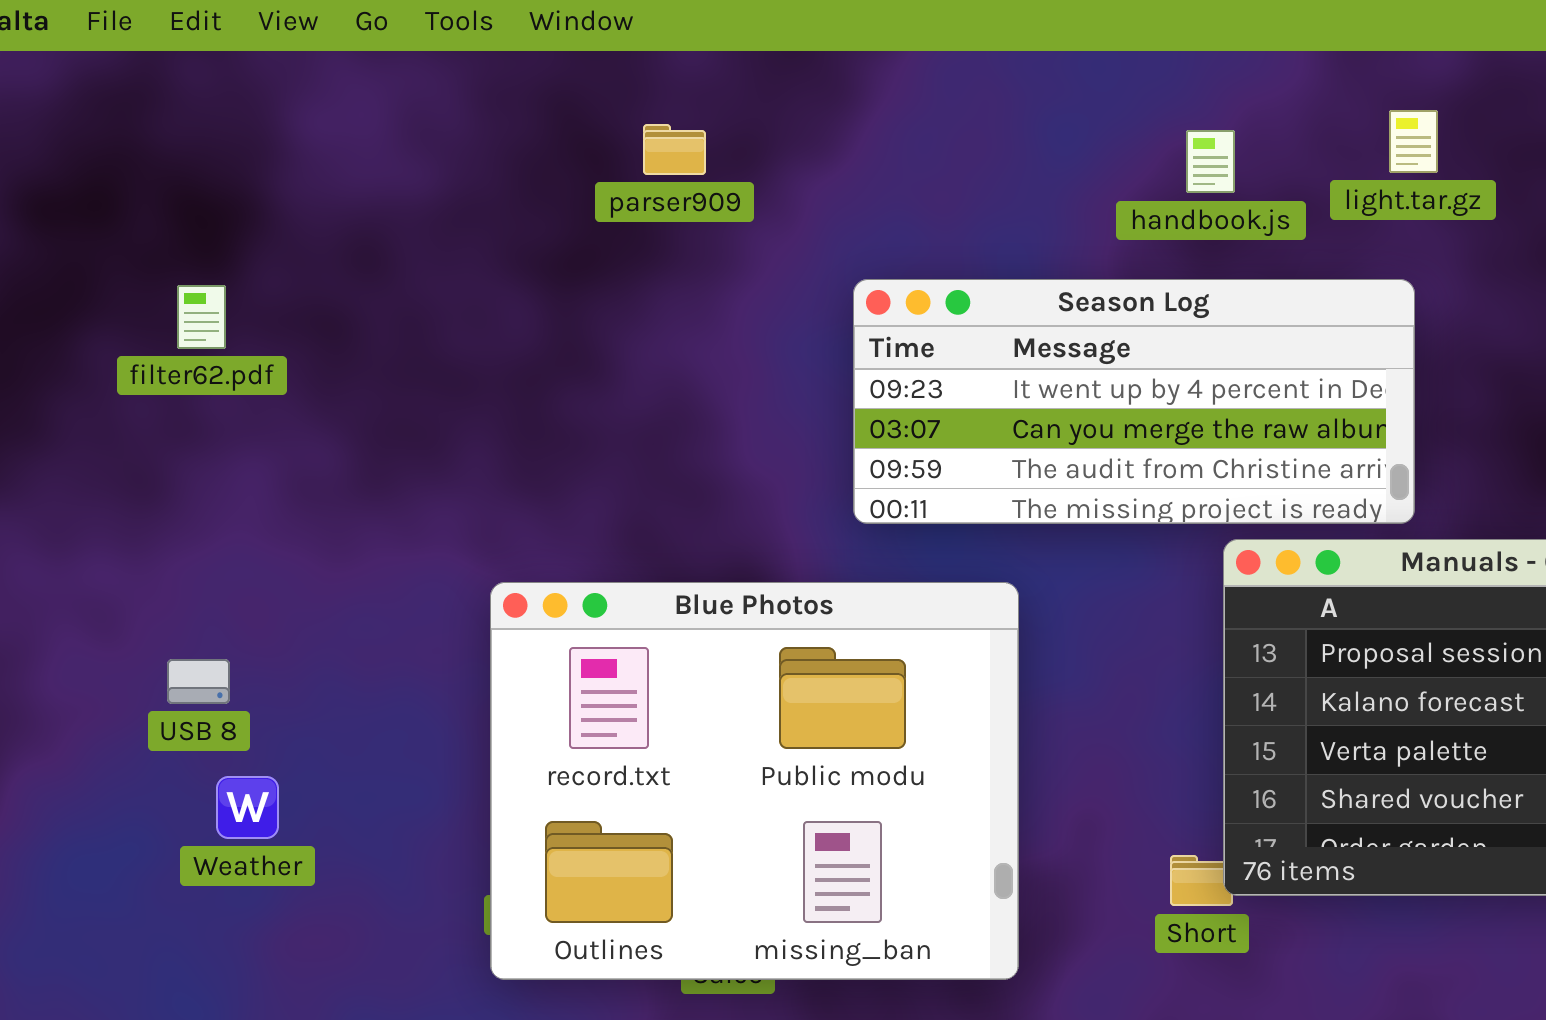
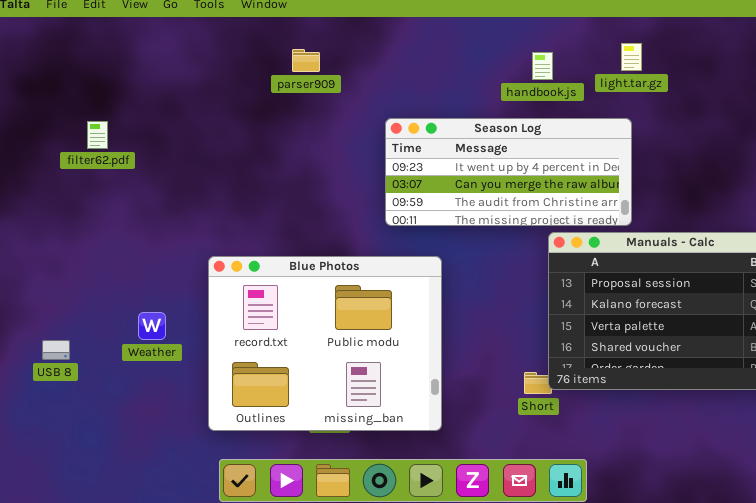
Blue Photos: [490,582,1019,980] -> [208,256,442,431], moved
USB 8: [167,659,230,704] -> [42,340,70,360], moved
Weather: [216,776,279,839] -> [138,312,166,340], moved

